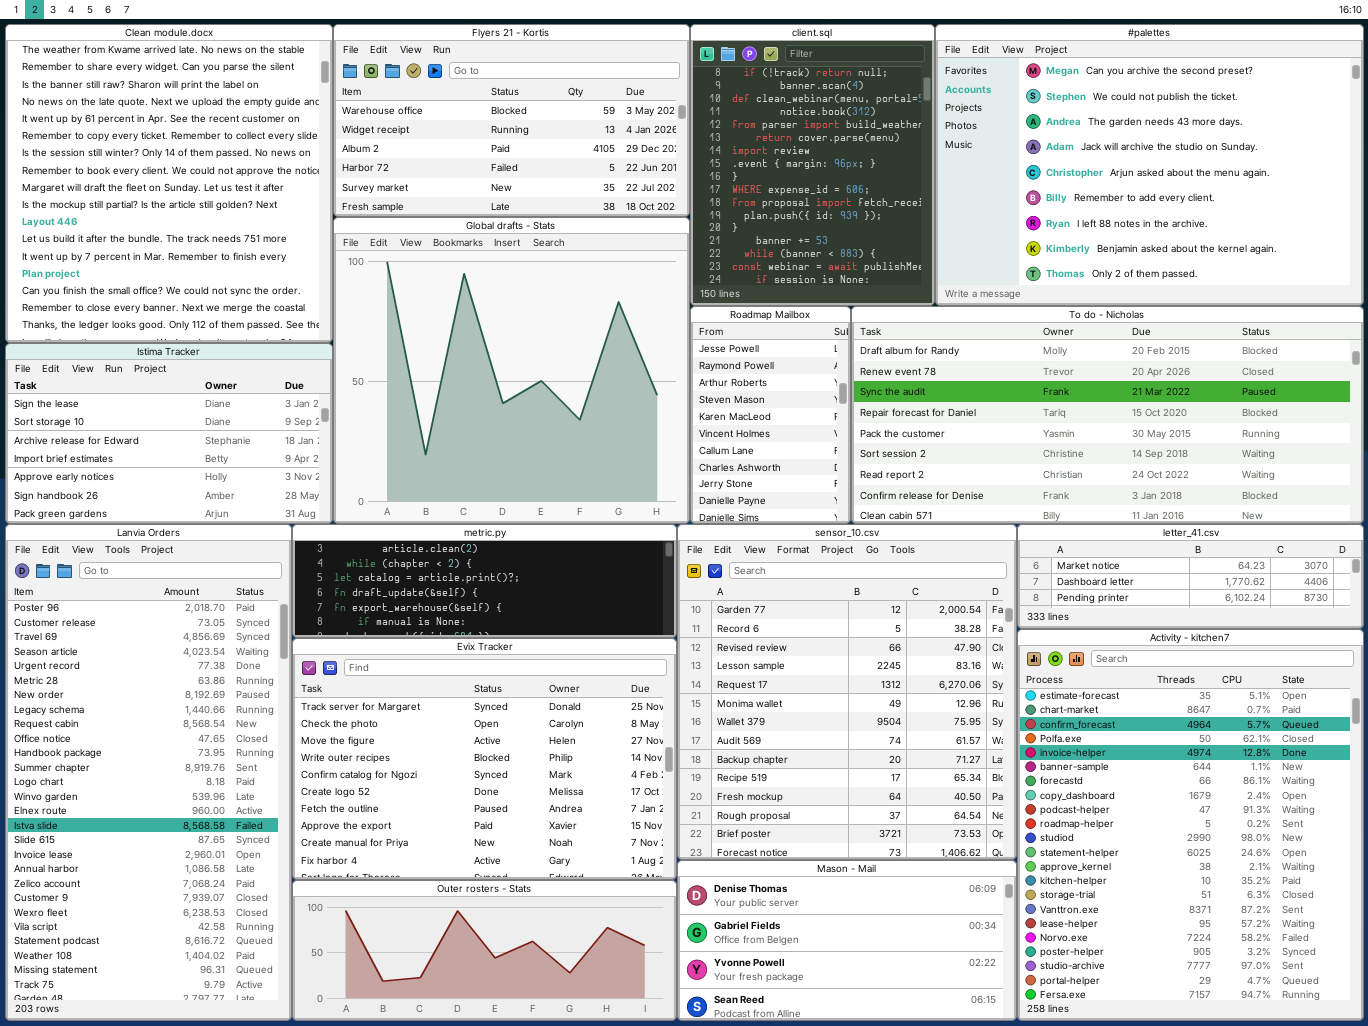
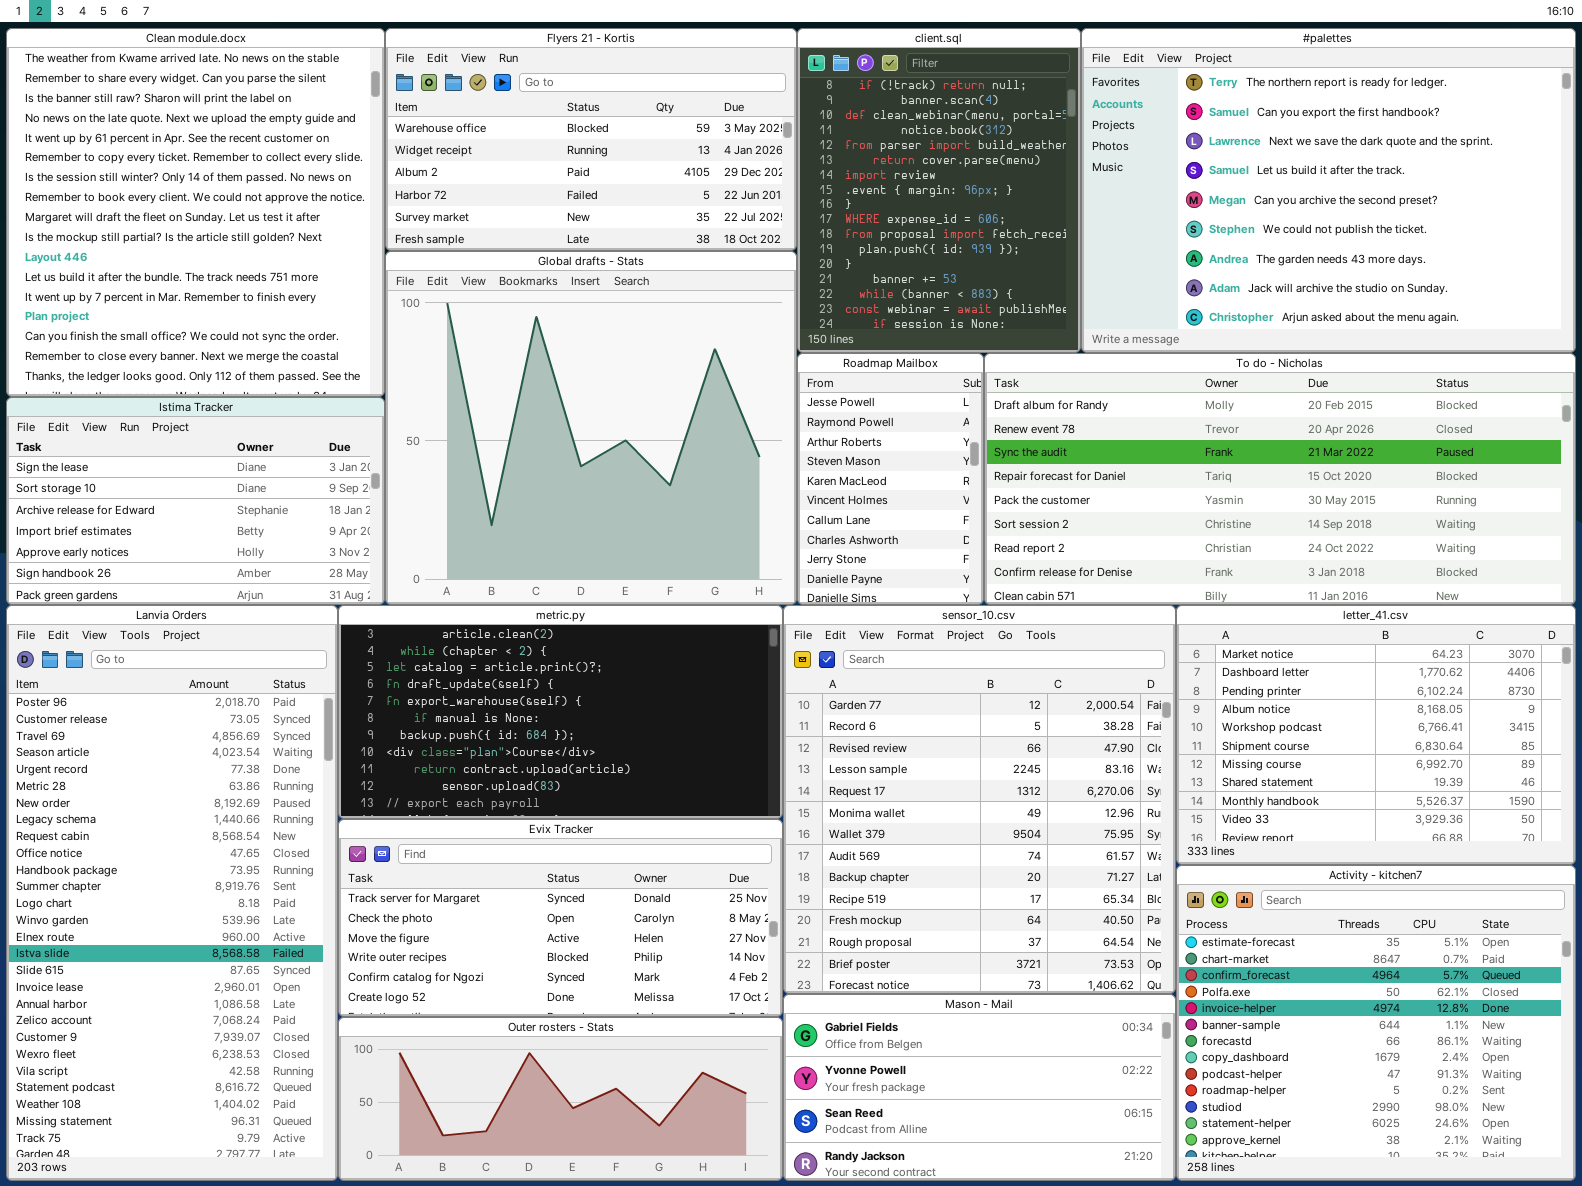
#palettes: [935,24,1364,306] -> [1081,28,1576,353], scrolled up 4 rows
metric.py: [292,524,677,638] -> [338,605,783,819], resized
letter_41.csv: [1017,524,1364,629] -> [1176,605,1576,865], resized
Activity - kitchen7: [1017,629,1364,1021] -> [1176,865,1576,1181], resized
Evix Tracker: [292,638,677,880] -> [338,819,783,1017], resized
Mason - Mail: [677,860,1017,1021] -> [783,994,1176,1181], scrolled down 1 row

